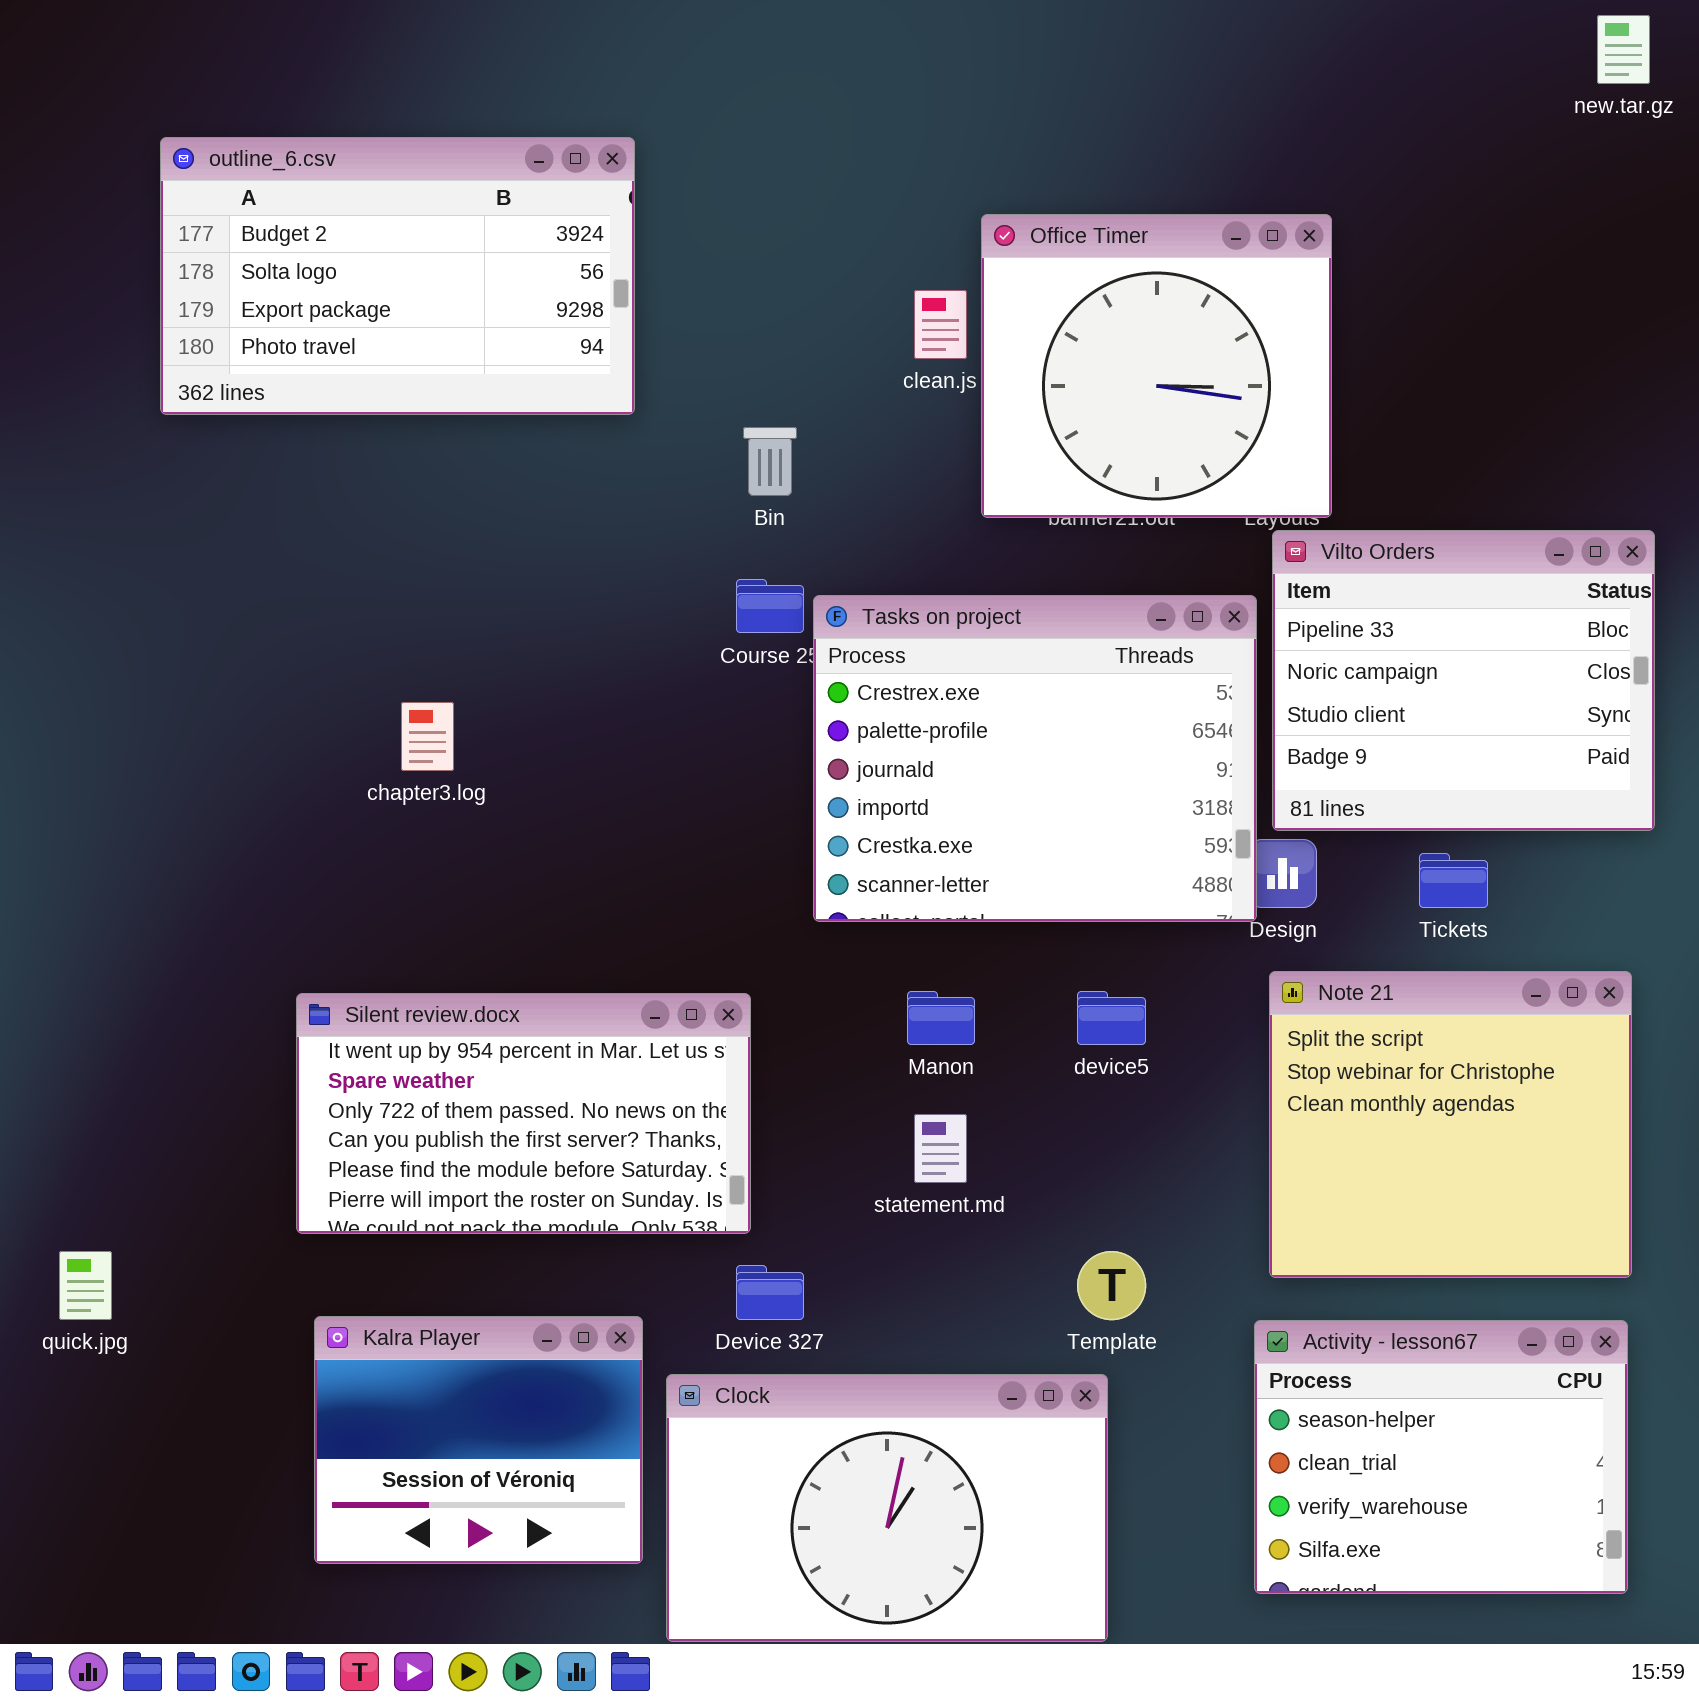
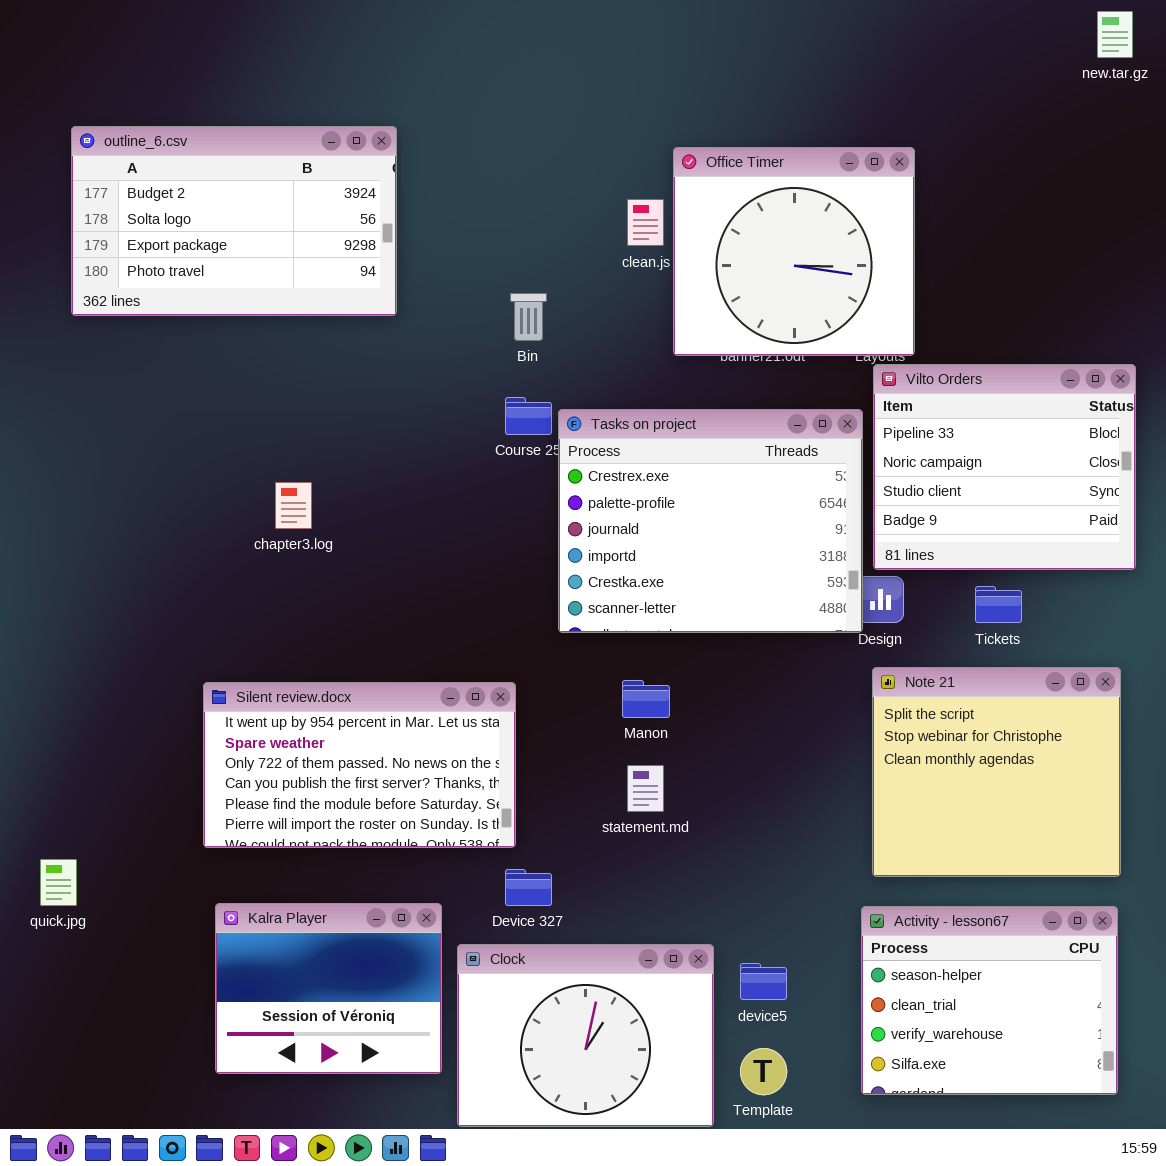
outline_6.csv: [160,137,635,415] -> [71,126,397,316], moved
device5: [1077,991,1146,1045] -> [740,963,787,1000], moved
Template: [1077,1251,1146,1320] -> [740,1048,787,1095], moved
Clock: [666,1374,1108,1642] -> [457,944,714,1127], resized

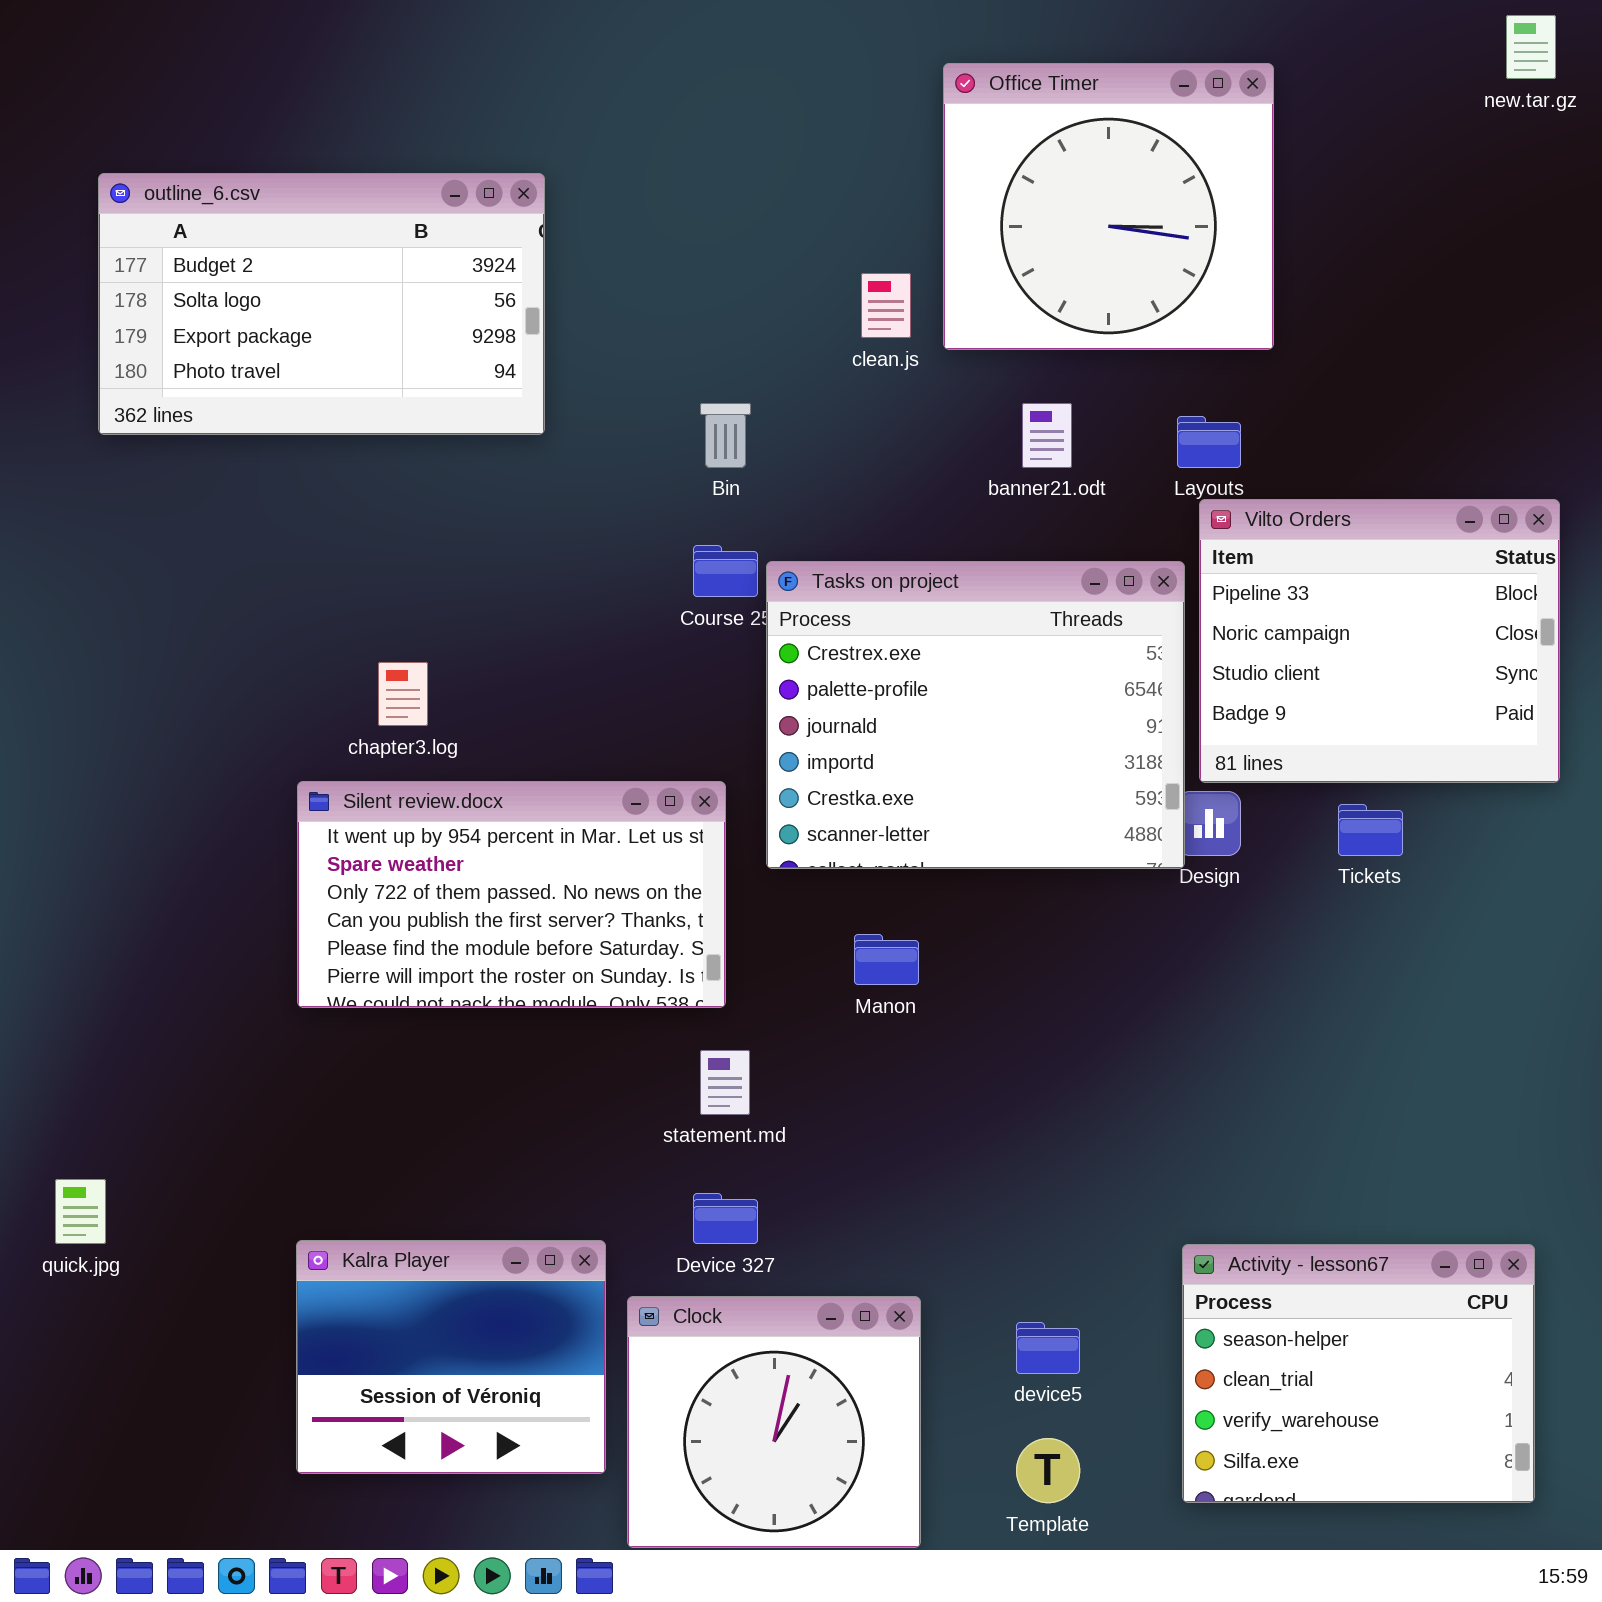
Office Timer: [673,147,915,356] -> [943,63,1274,350], moved
Note 21: [872,667,1121,877] -> none, closed
Silent review.docx: [203,682,516,848] -> [297,781,726,1008], moved
statement.md: [627,765,664,812] -> [700,1050,750,1115], moved
Clock: [457,944,714,1127] -> [627,1296,921,1548], resized

